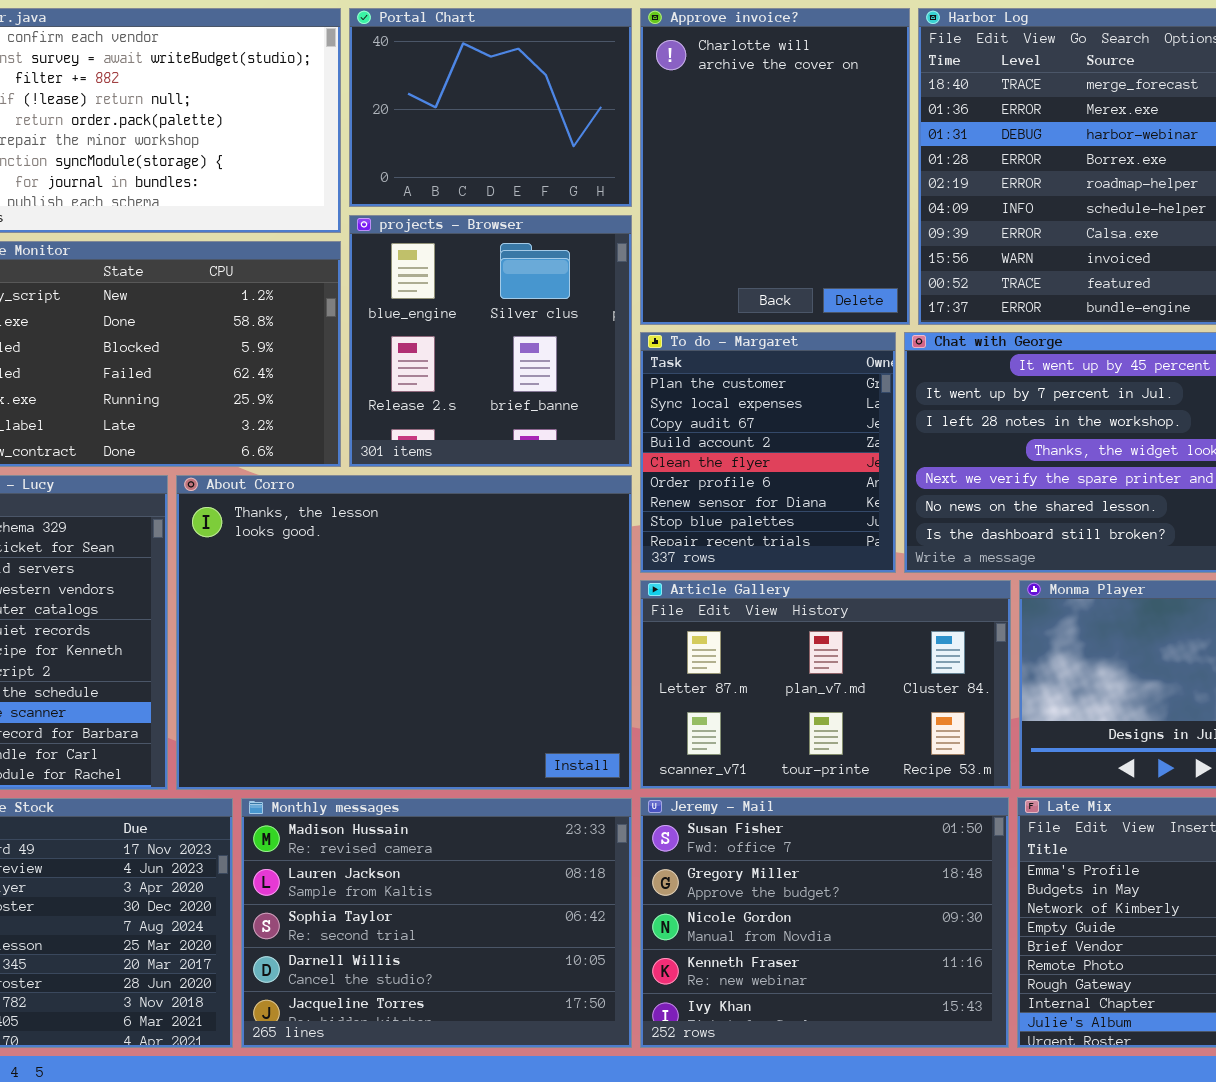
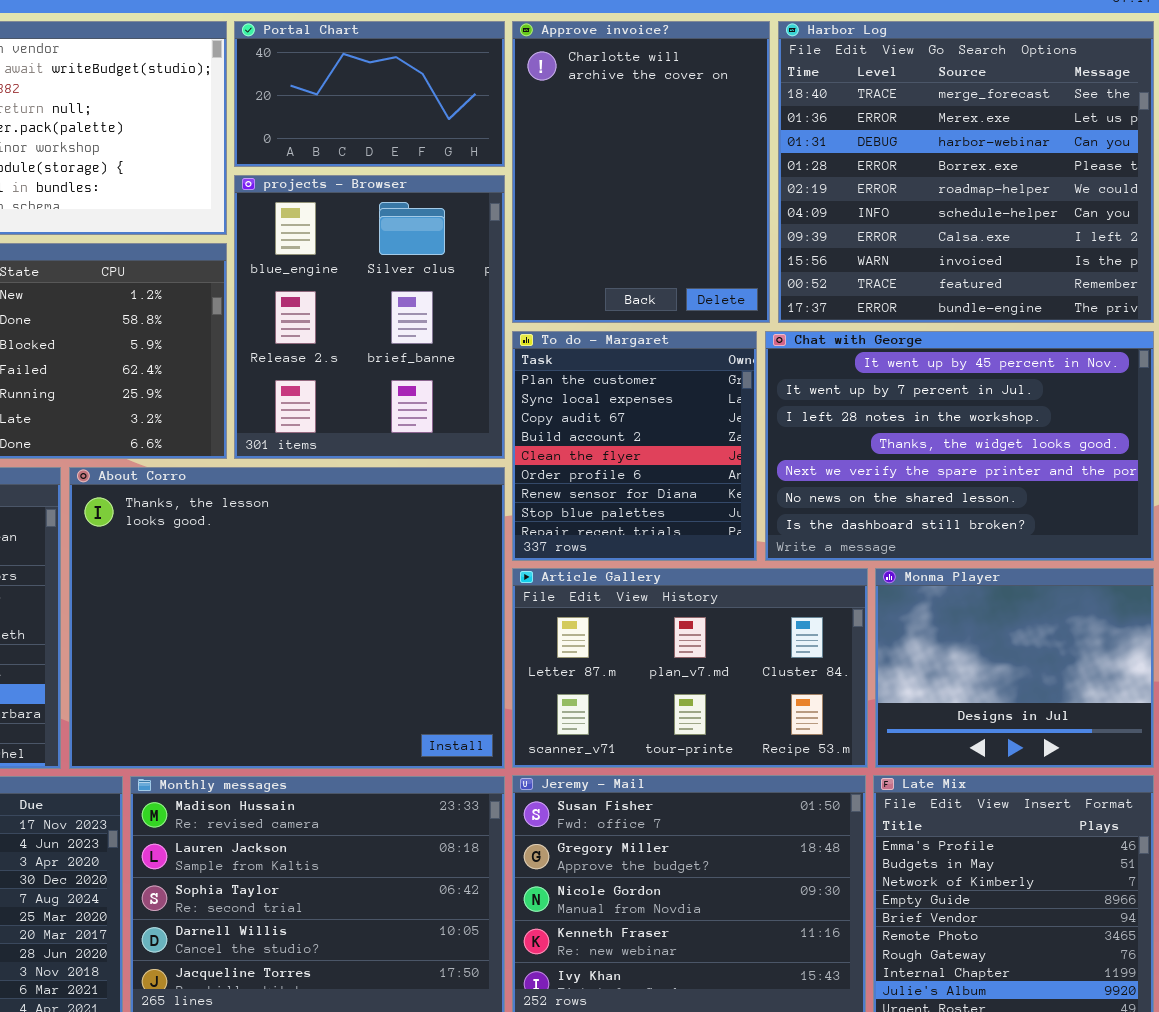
Portal Chart: [349,8,632,207] -> [234,21,505,167], resized
projects - Browser: [349,215,632,467] -> [234,175,505,459], resized

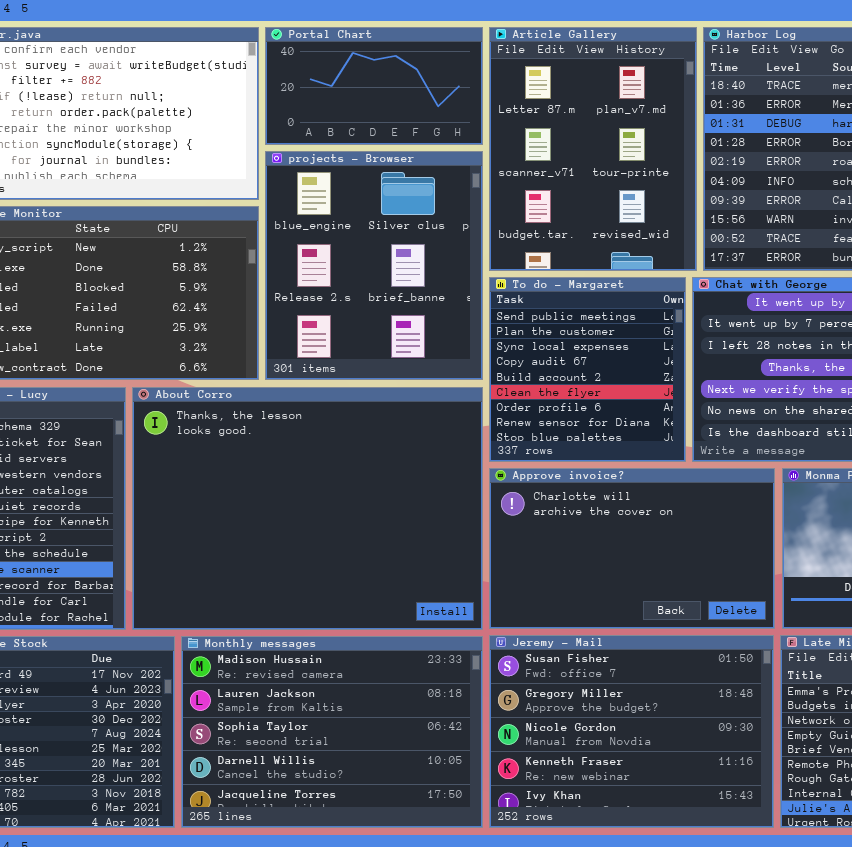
Approve invoice?: [512,21,770,323] -> [489,468,775,629], moved, resized
To do - Margaret: [512,331,757,561] -> [489,277,686,462], scrolled up 1 row
Article Gallery: [512,568,868,768] -> [489,27,697,271], moved, resized

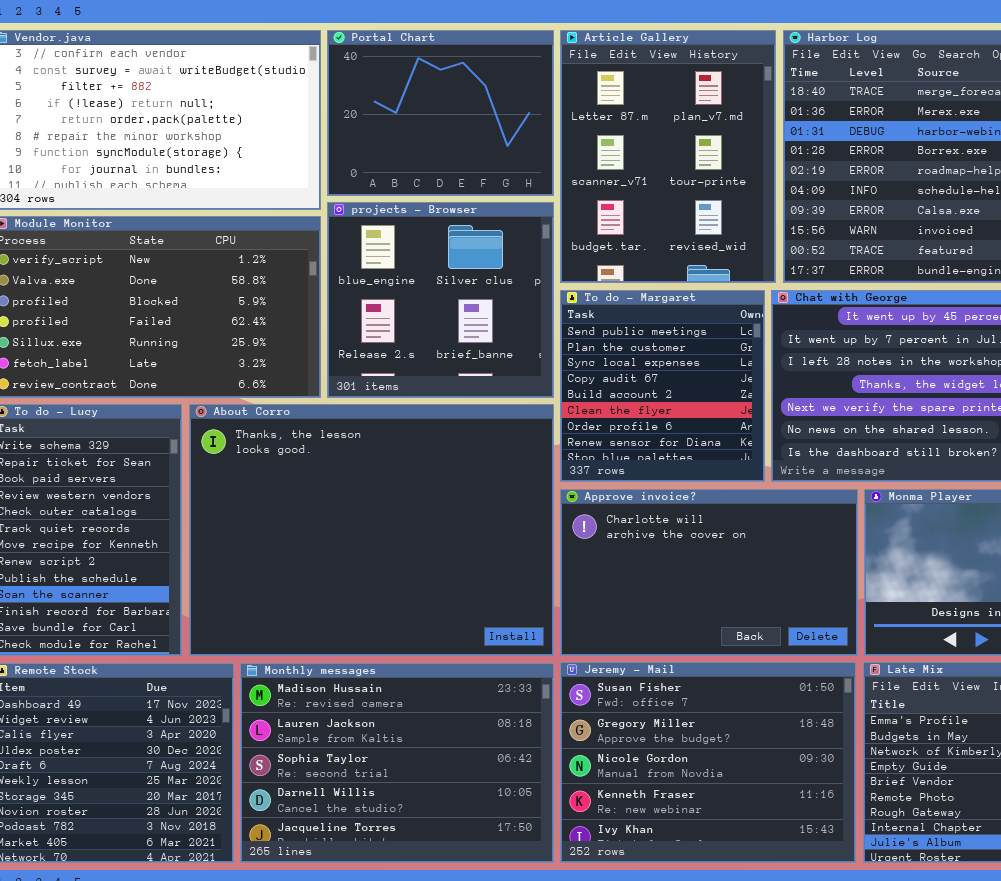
Portal Chart: [265,27,483,145] -> [327,30,554,196], resized
projects - Browser: [265,151,483,380] -> [327,202,554,398], resized

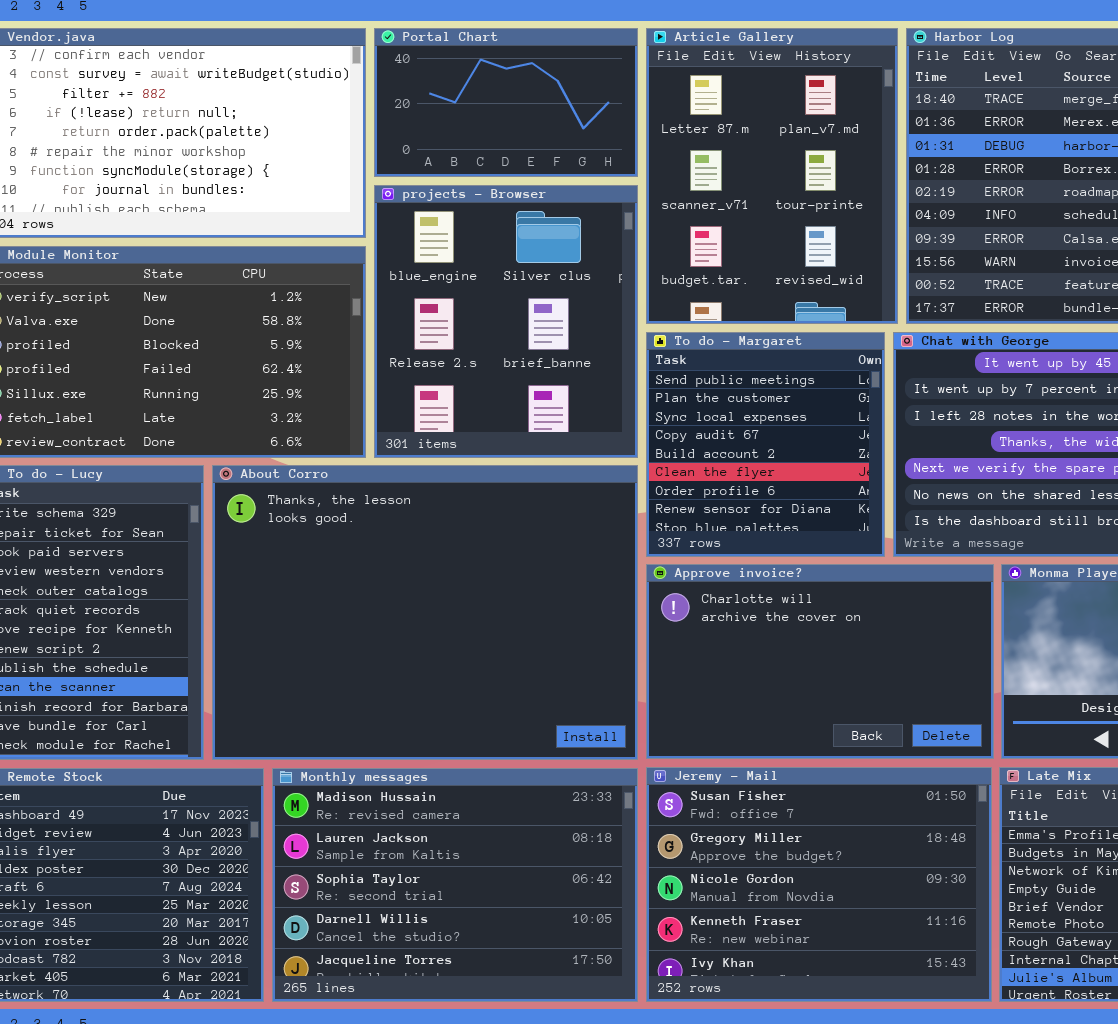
Portal Chart: [327,30,554,196] -> [374,28,638,177], resized
projects - Browser: [327,202,554,398] -> [374,185,638,458], resized

